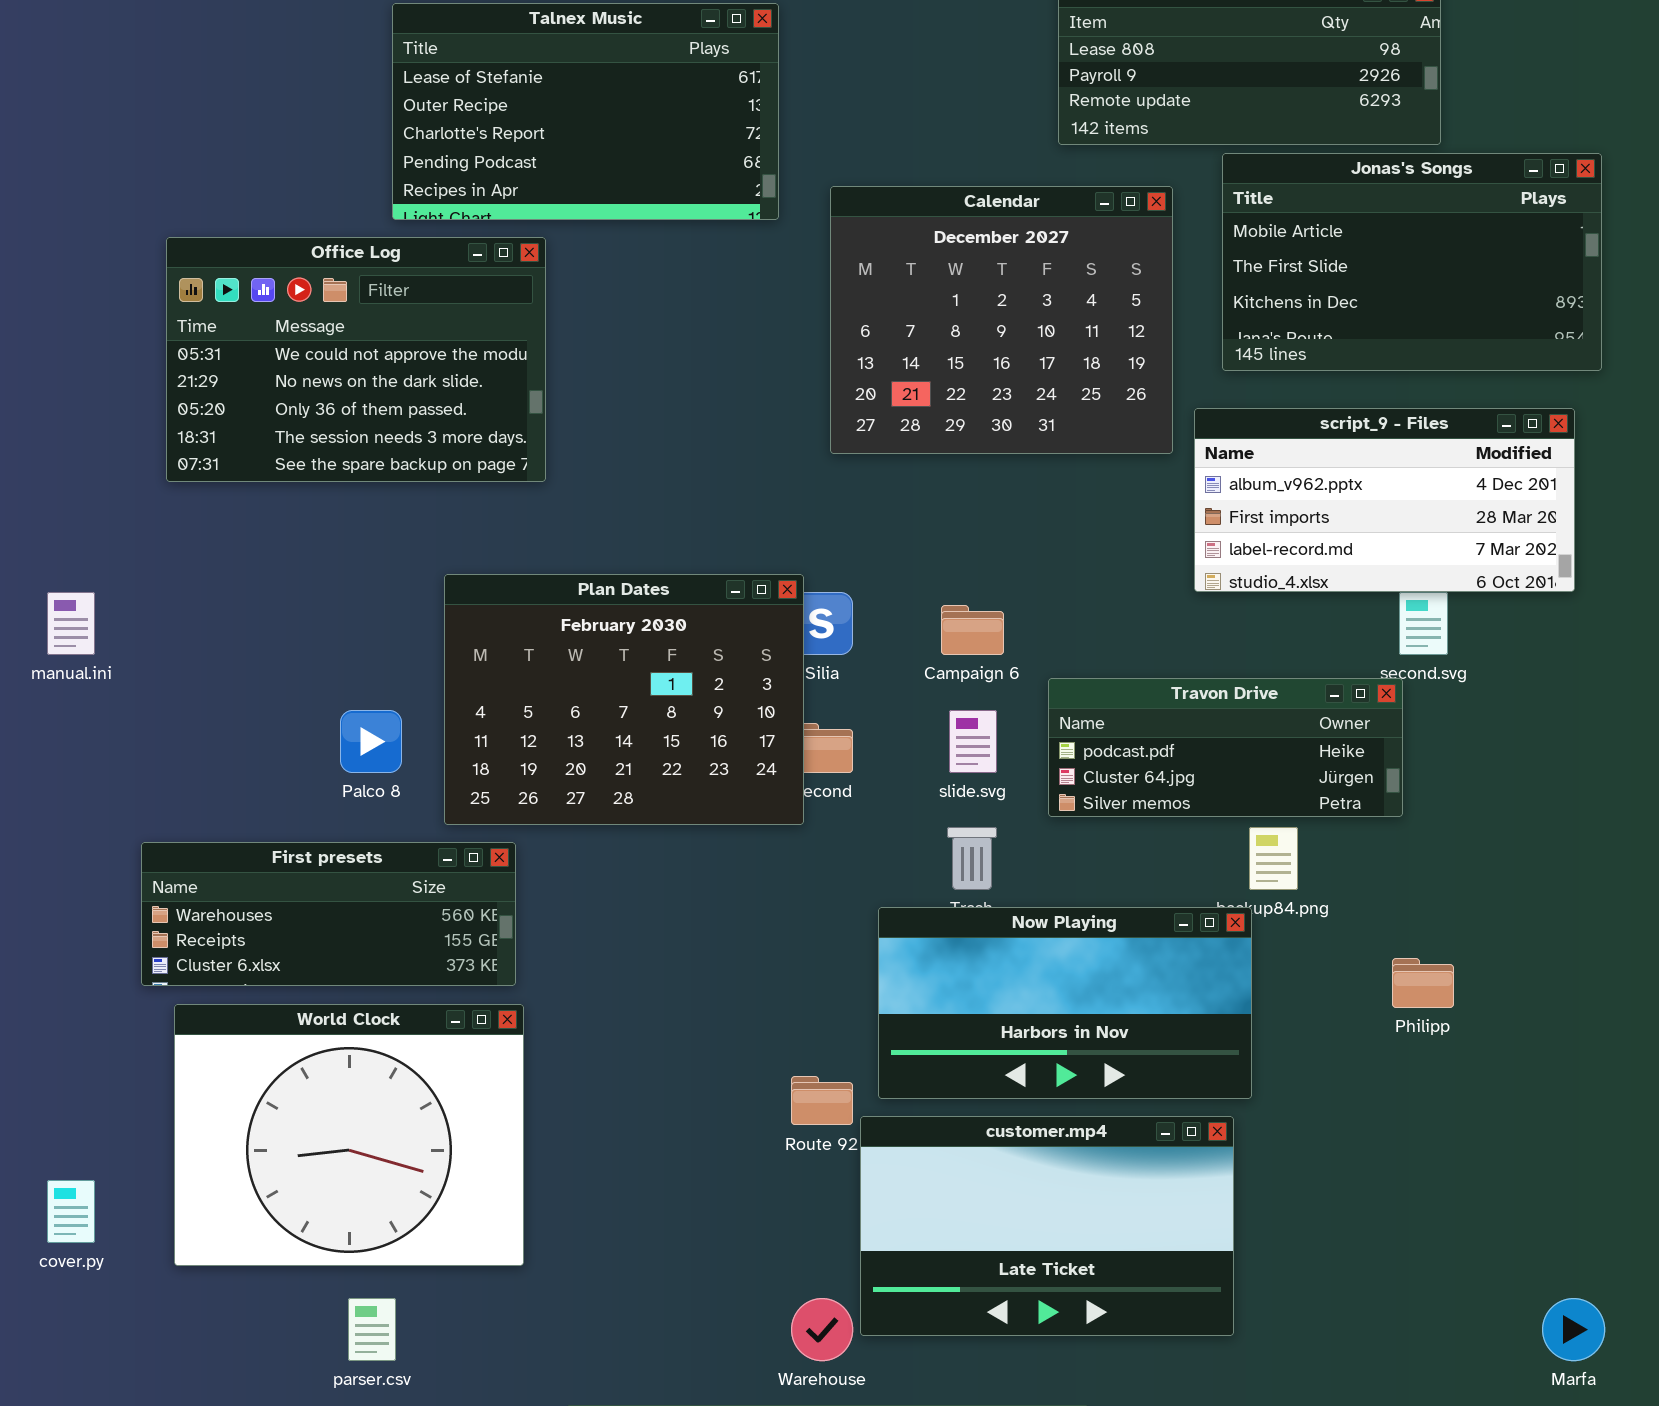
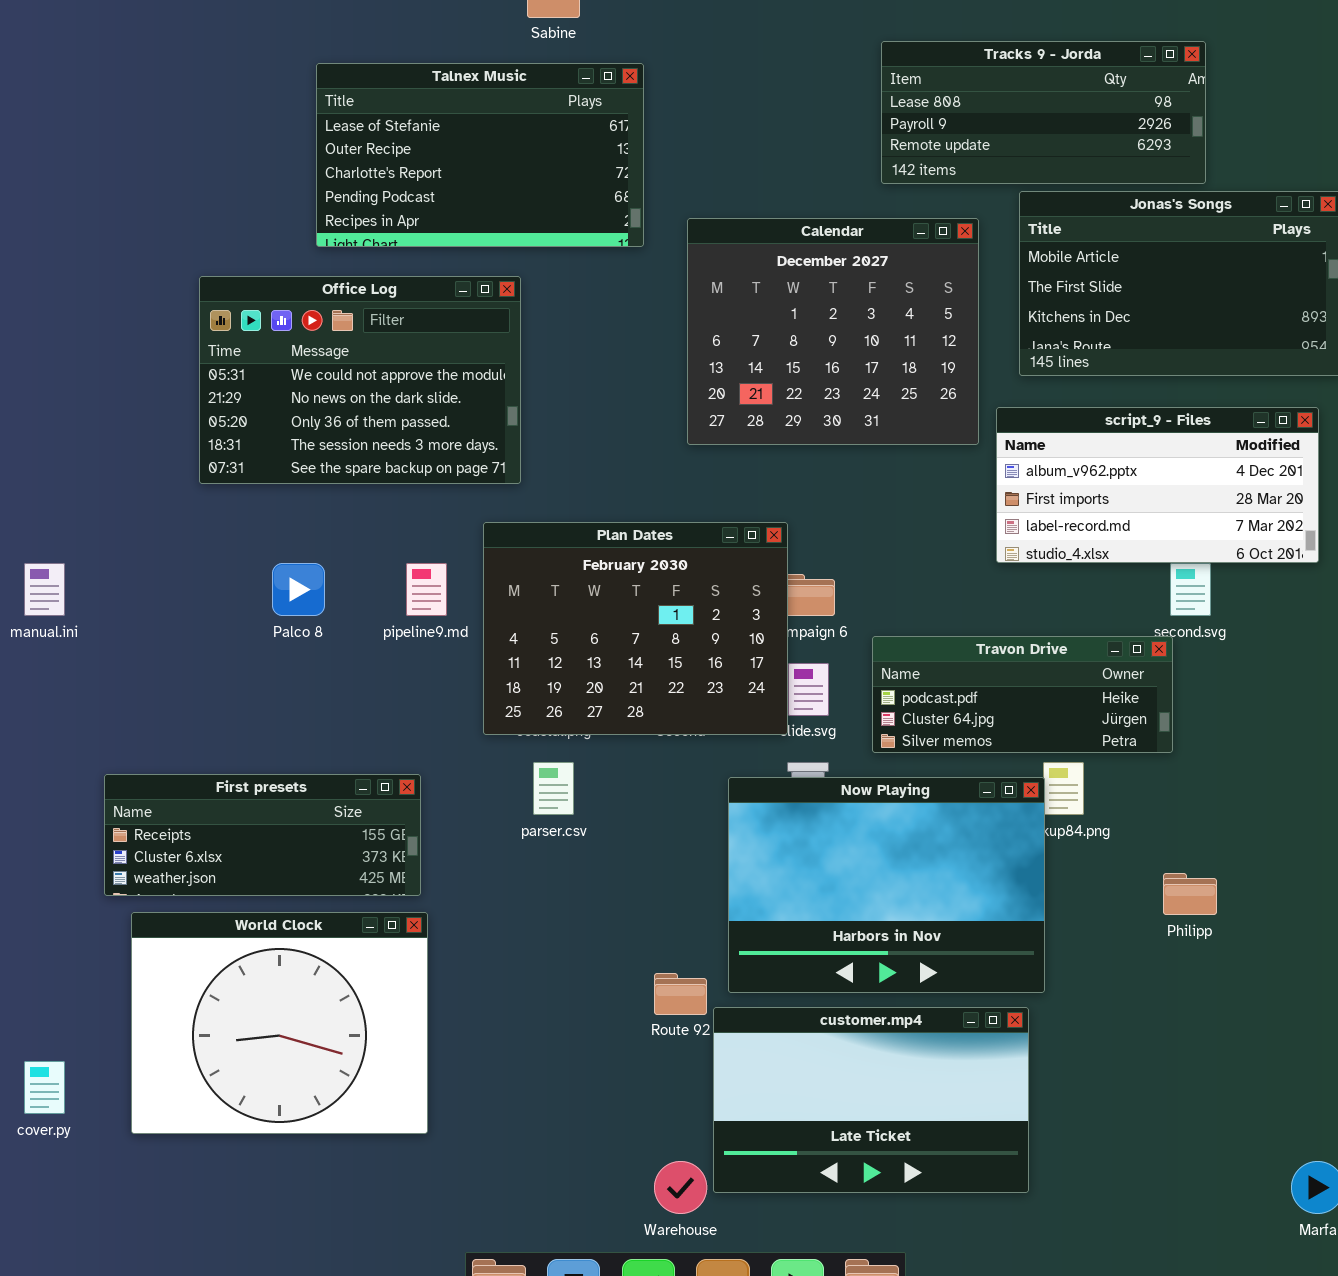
Office Log: [166,237,546,482] -> [199,276,521,484], moved
Plan Dates: [444,574,804,825] -> [483,522,788,735], moved
Palco 8: [340,710,402,773] -> [272,563,325,616], moved
First presets: [141,842,516,986] -> [104,774,421,896], scrolled down 1 row
Now Playing: [878,907,1252,1099] -> [728,777,1045,993], resized
parser.csv: [348,1298,396,1361] -> [533,762,574,815], moved

